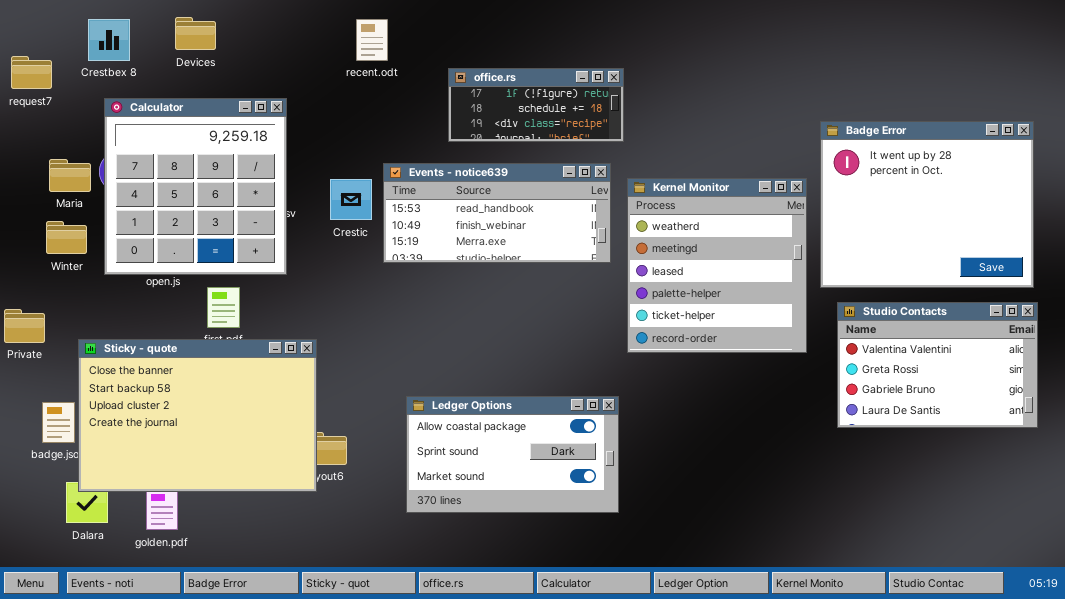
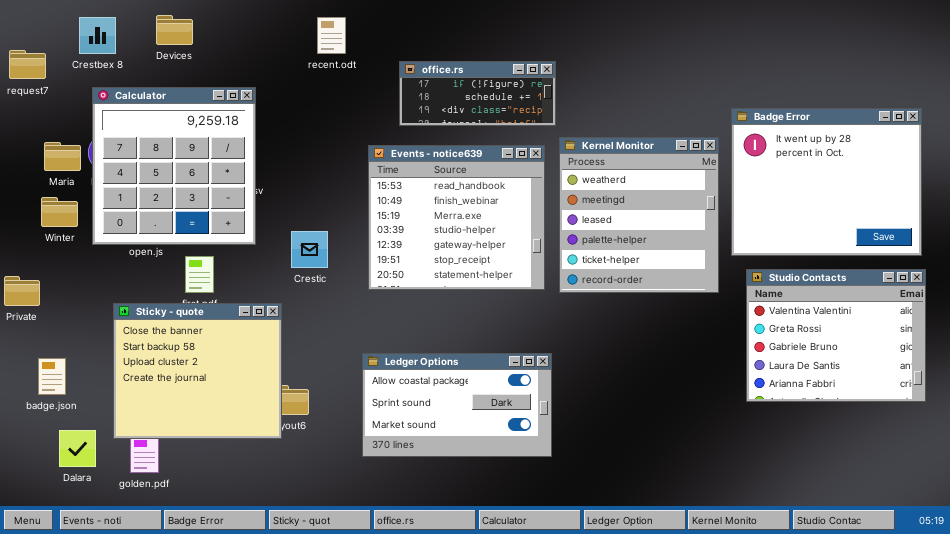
Events - notice639: [383,163,611,263] -> [368,145,545,290], resized
Kernel Monitor: [627,178,807,353] -> [559,137,719,293], moved
Crestic: [330,179,372,220] -> [291,231,328,268], moved
Studio Contacts: [837,302,1038,428] -> [746,269,926,402], resized
Sticky - quote: [78,339,317,492] -> [113,303,282,439], resized

